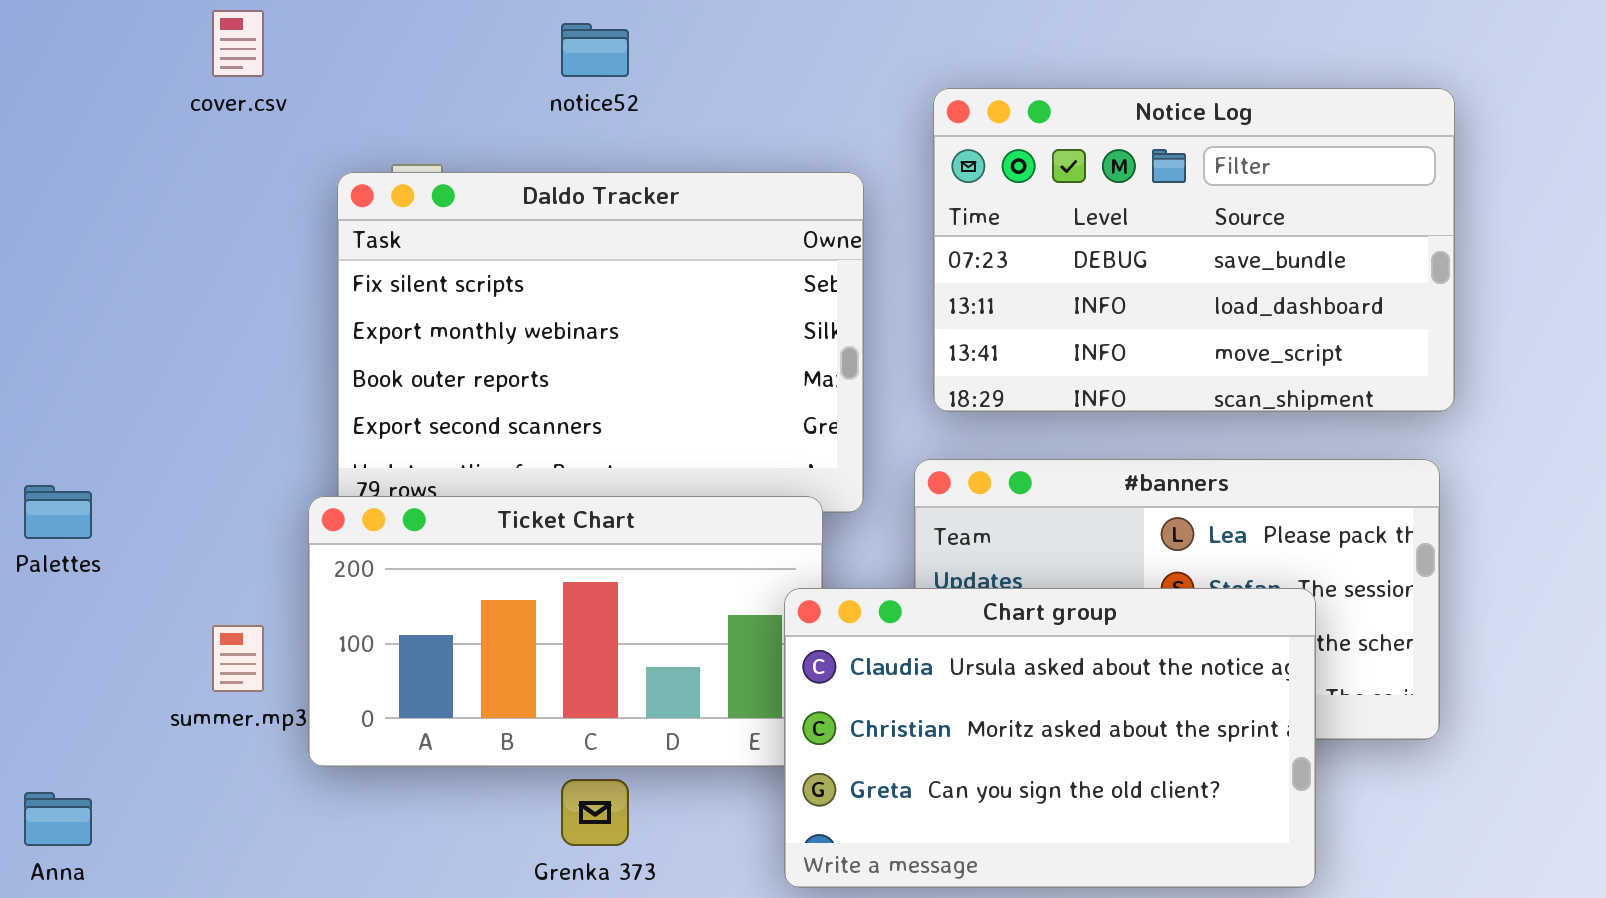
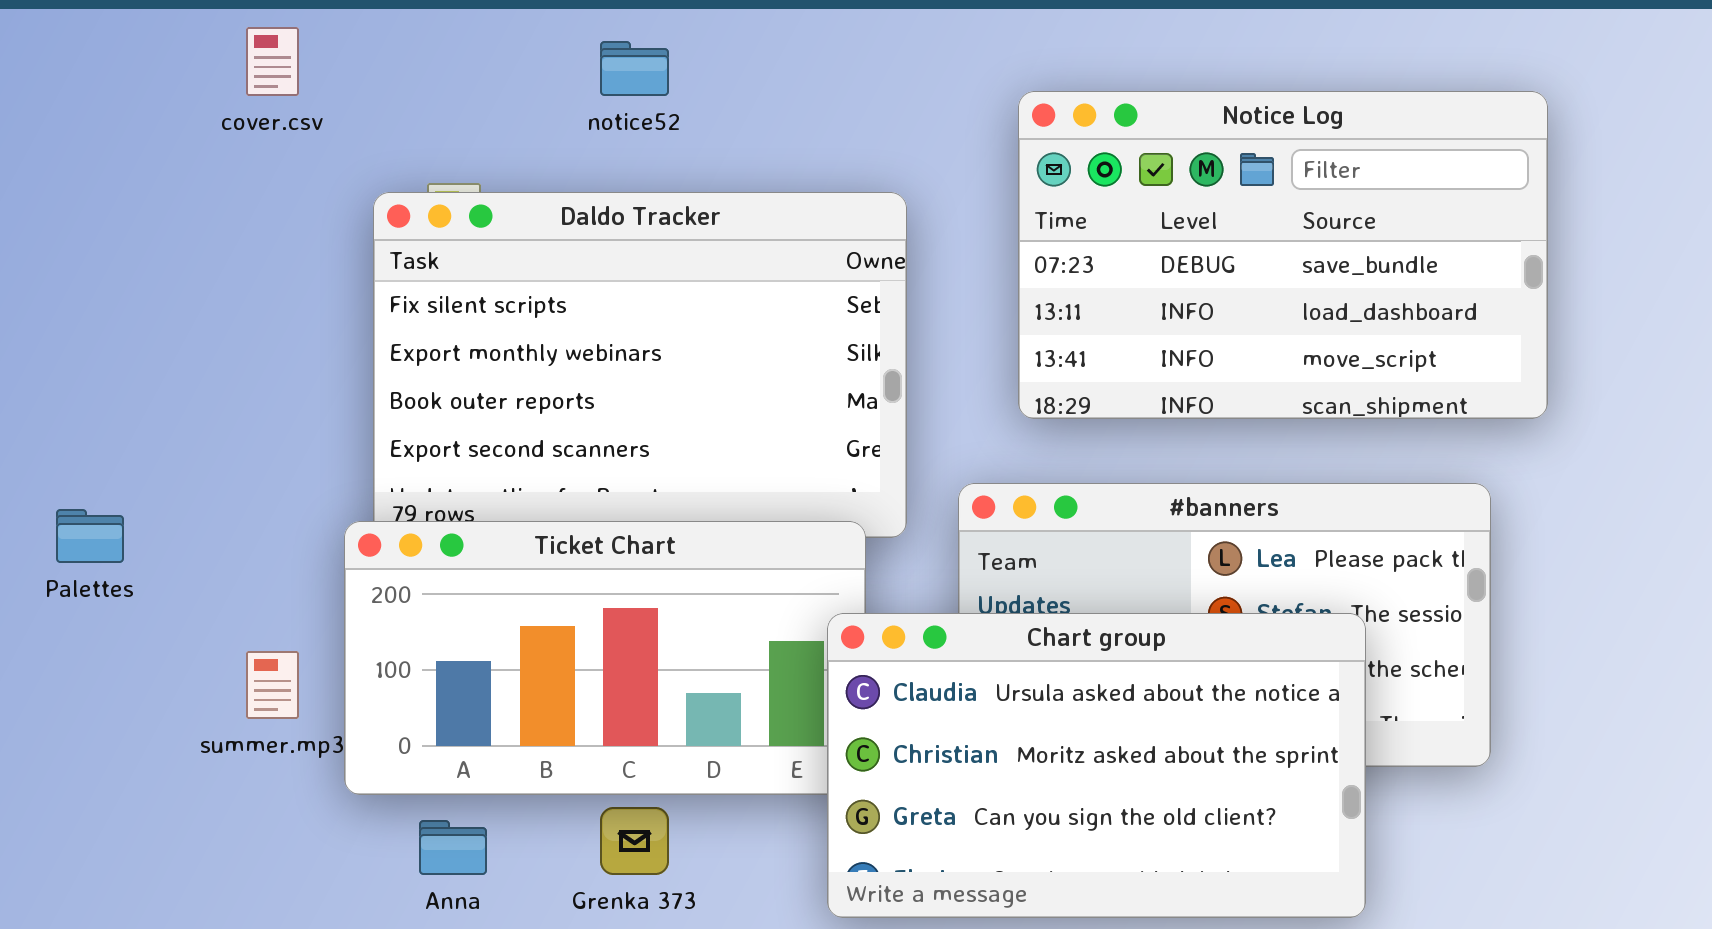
Notice Log: [933,88,1455,412] -> [1018,91,1548,419], moved
Anna: [24,792,92,846] -> [419,820,487,875], moved

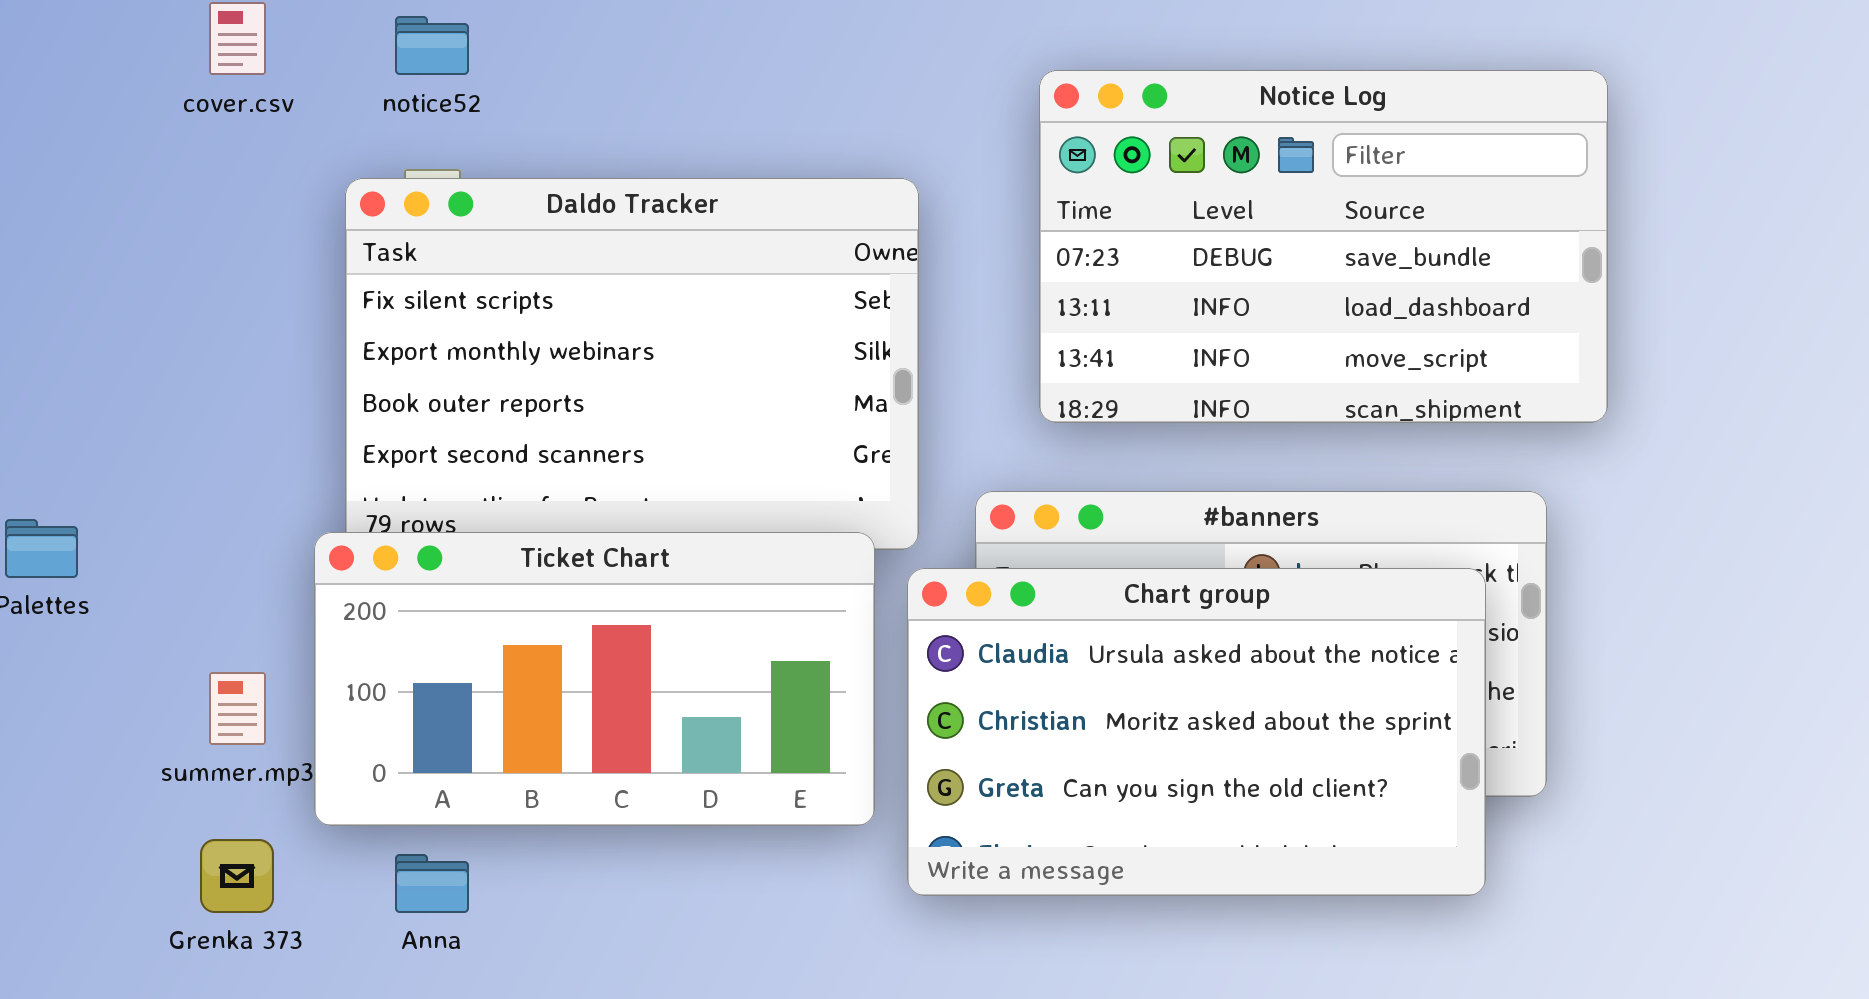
notice52: [600,41,669,96] -> [395,16,469,75], moved
Chart group: [827,613,1366,918] -> [907,568,1486,896], moved
Grenka 373: [600,807,669,875] -> [200,839,274,913], moved

